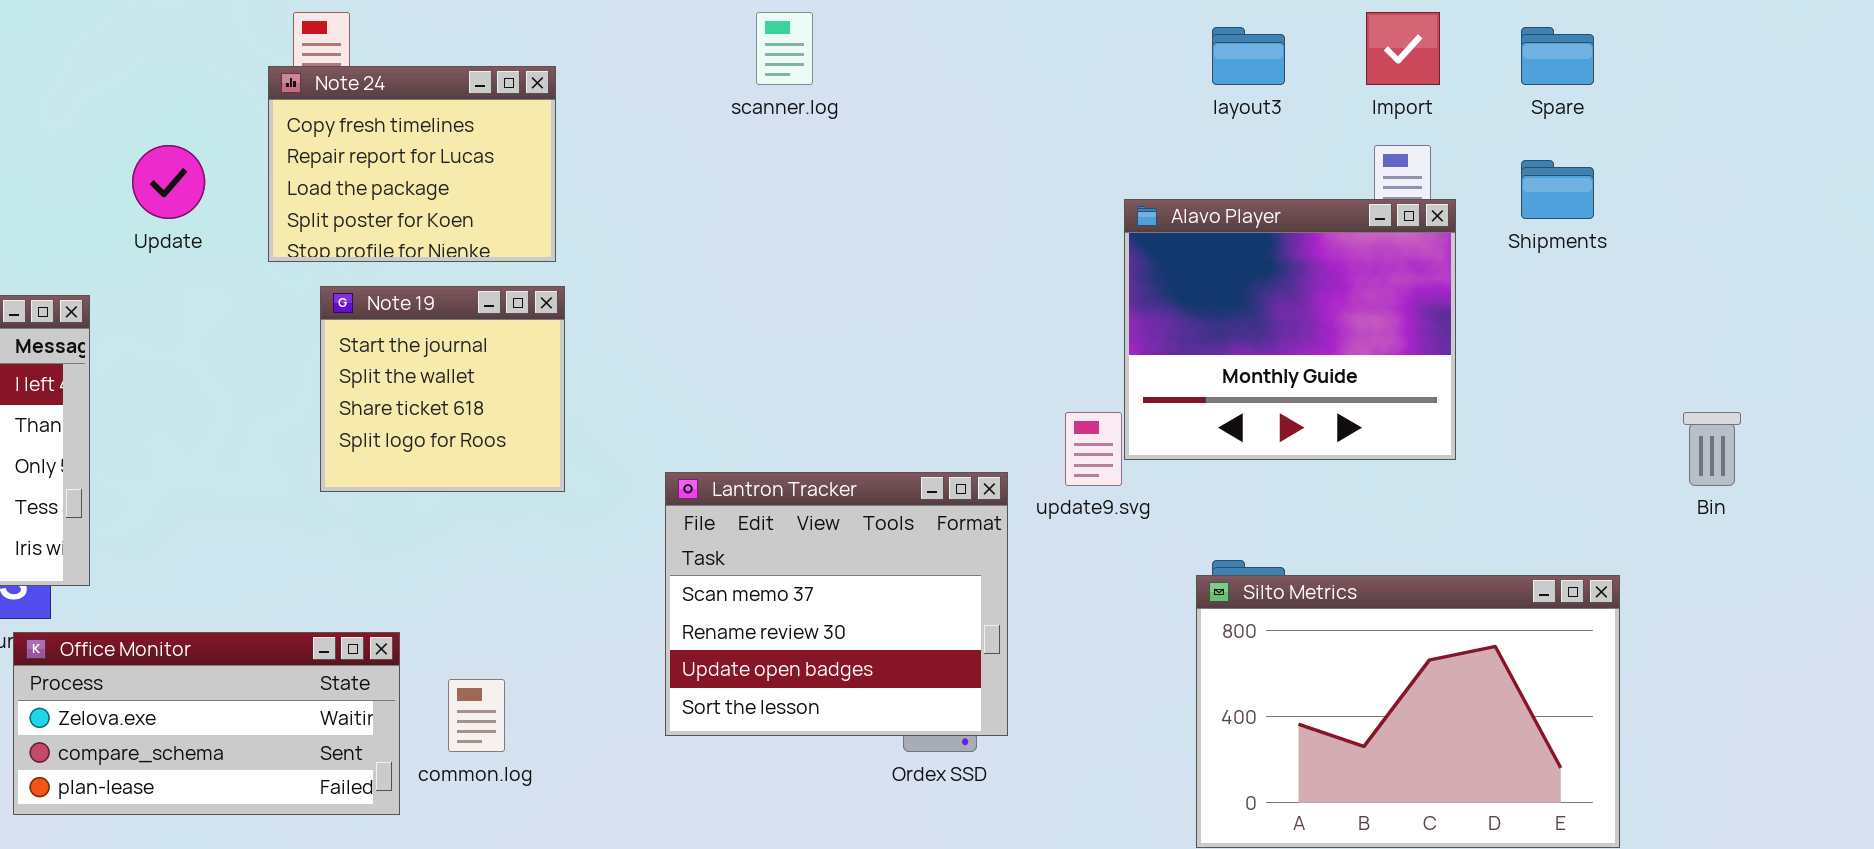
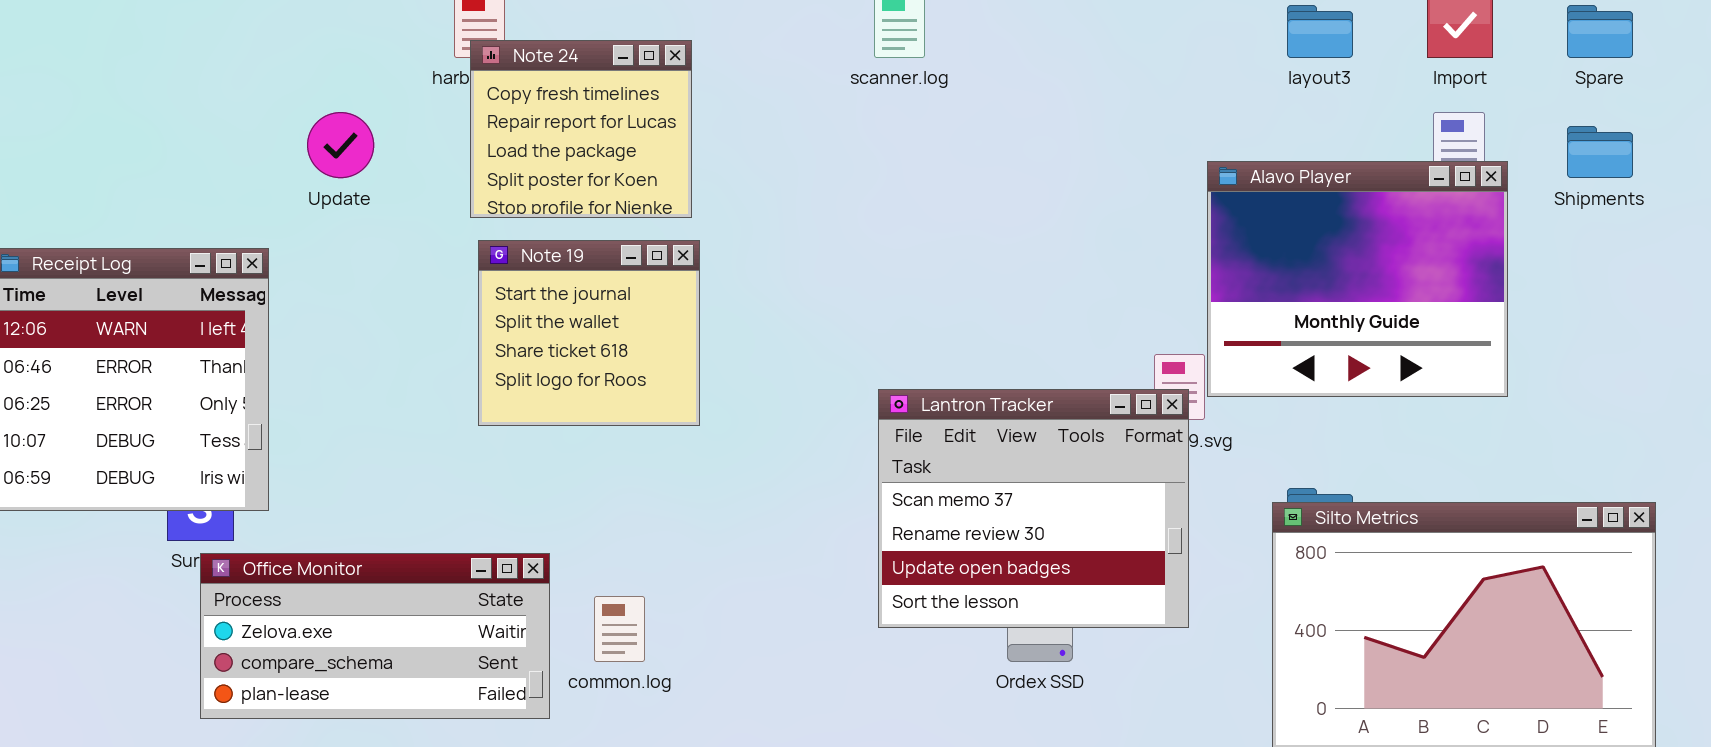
Note 24: [268,66,556,262] -> [470,40,692,218], resized
Lantron Tracker: [665,472,1008,736] -> [878,389,1189,628], moved

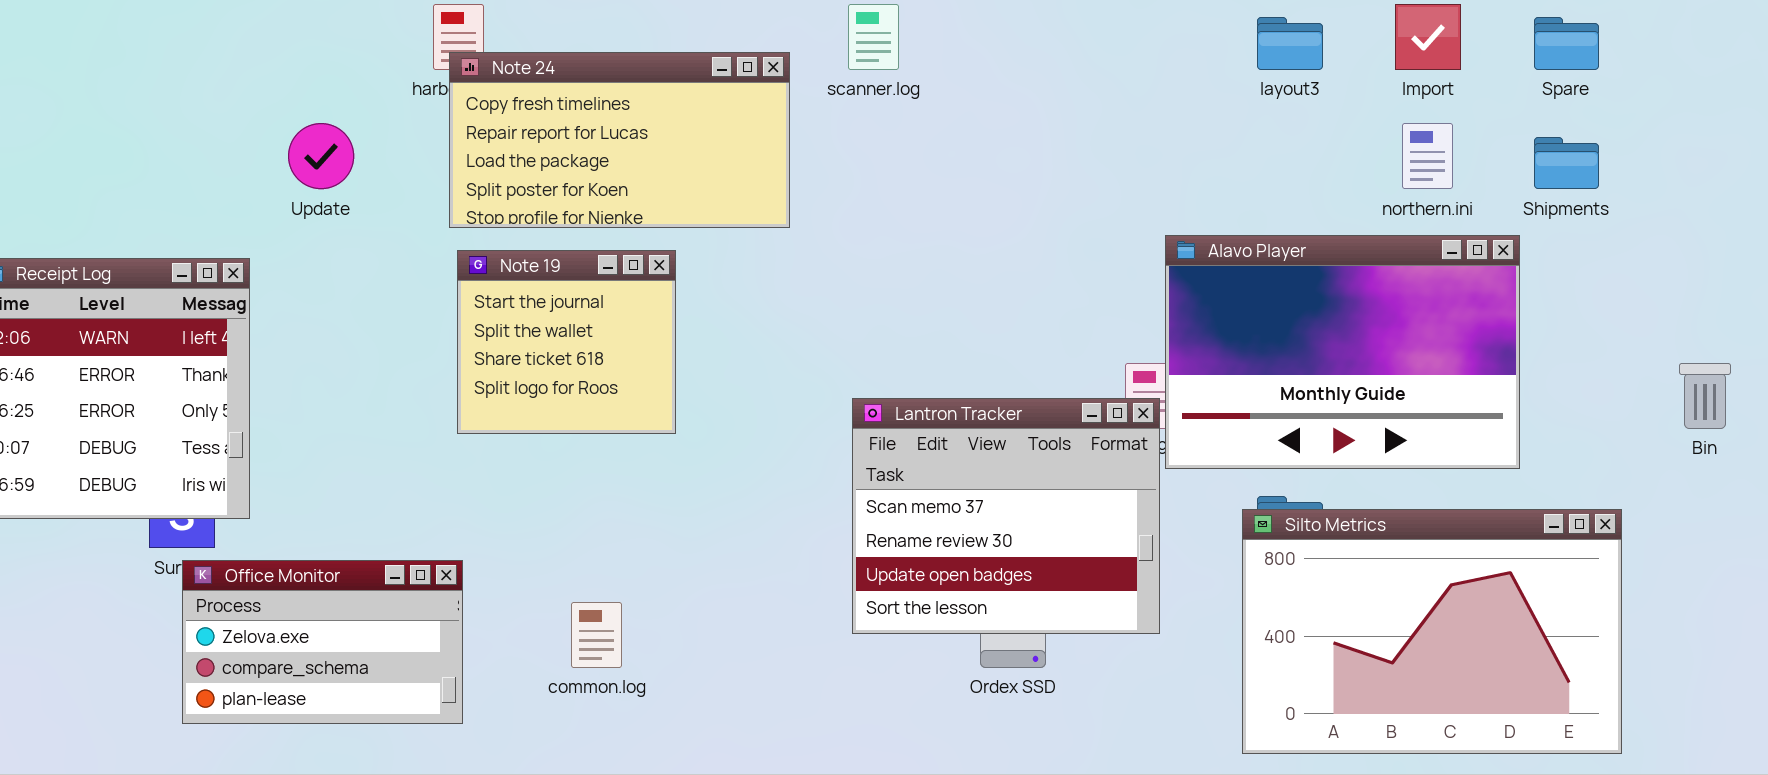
Note 24: [470,40,692,218] -> [449,52,790,228], resized
Alavo Player: [1207,161,1508,397] -> [1165,235,1520,469], moved, resized
Office Monitor: [200,553,550,719] -> [182,560,463,724], resized

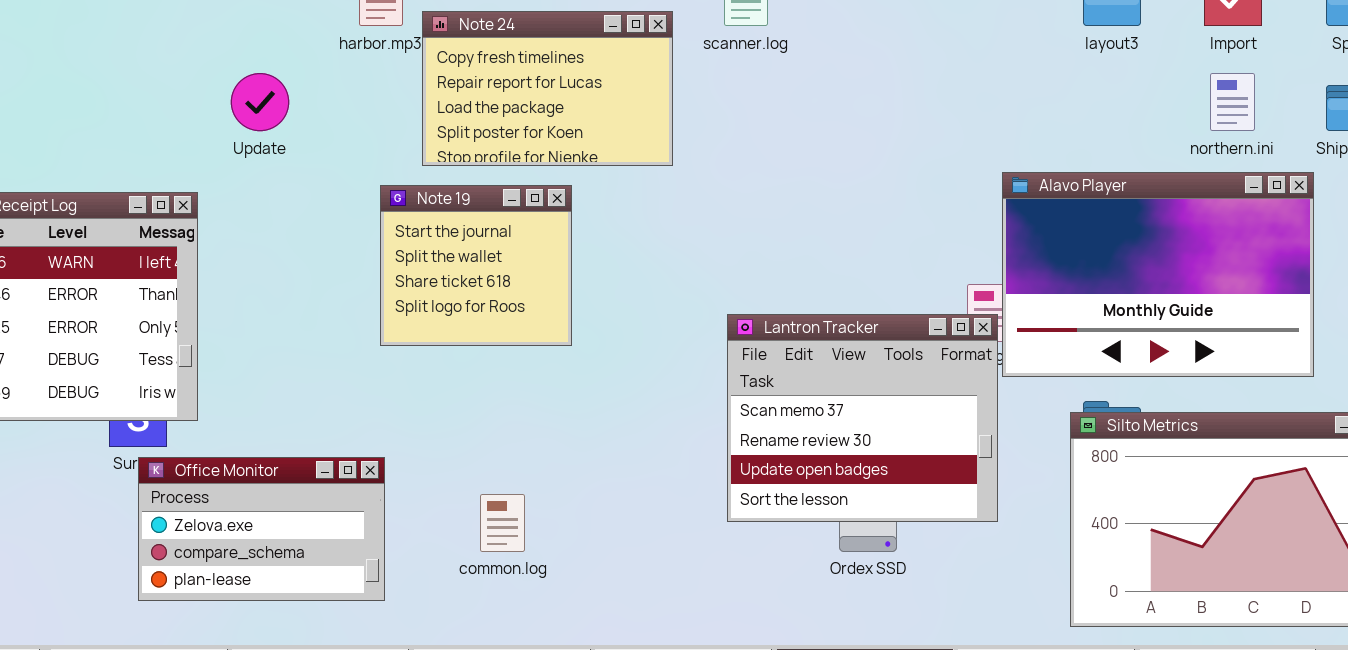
Note 24: [449,52,790,228] -> [422,11,673,166], resized

